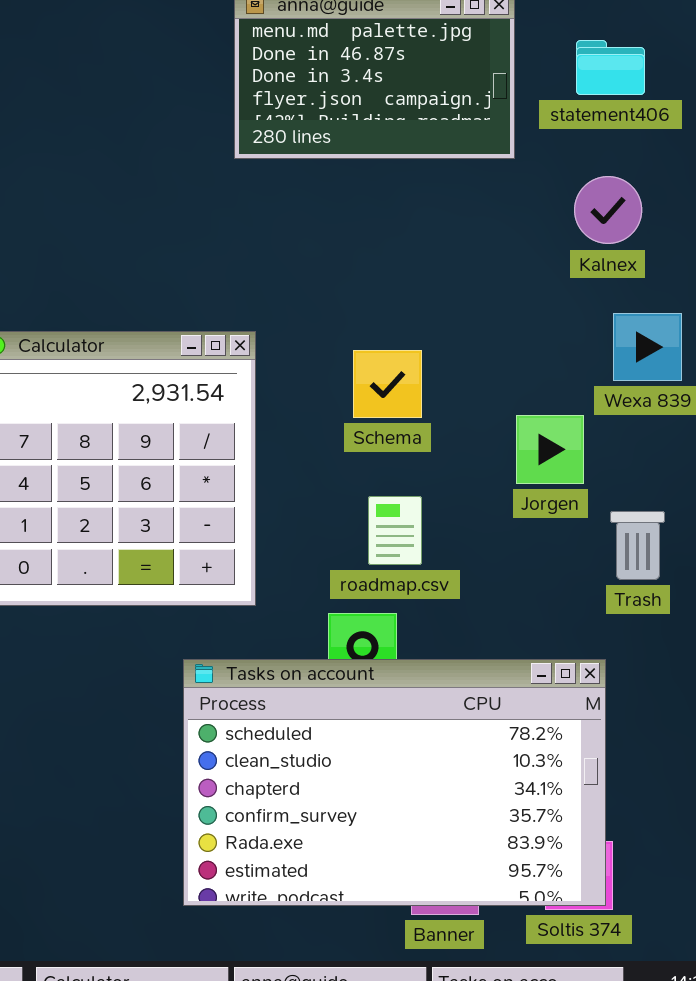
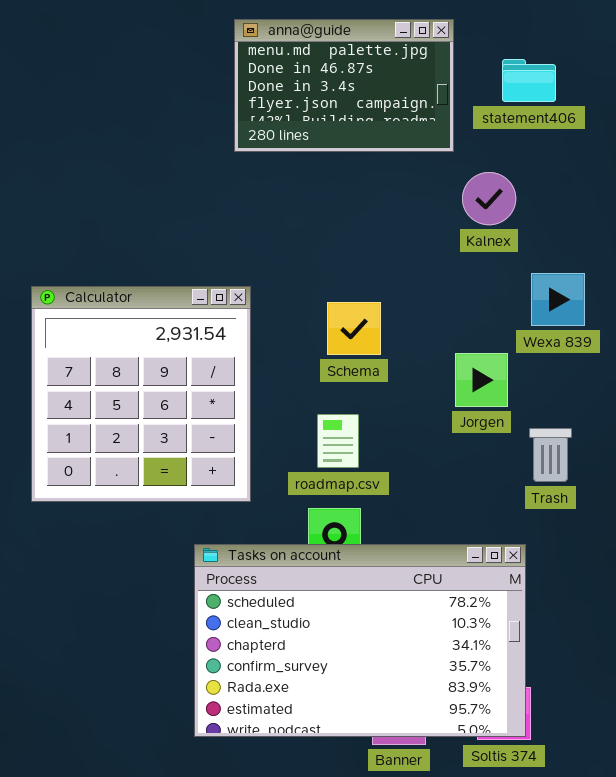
Kalnex: [574,176,642,244] -> [462,172,516,225], moved
roadmap.csv: [368,496,422,565] -> [317,414,359,468], moved

